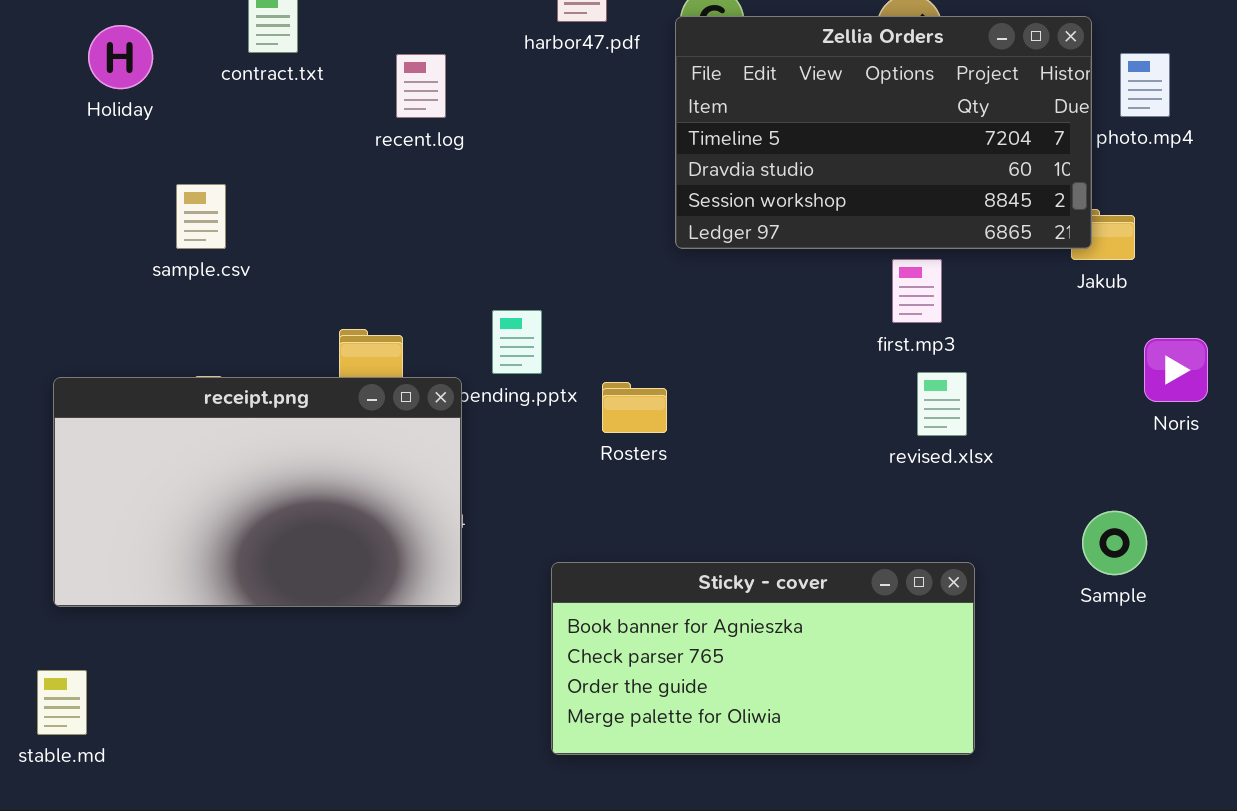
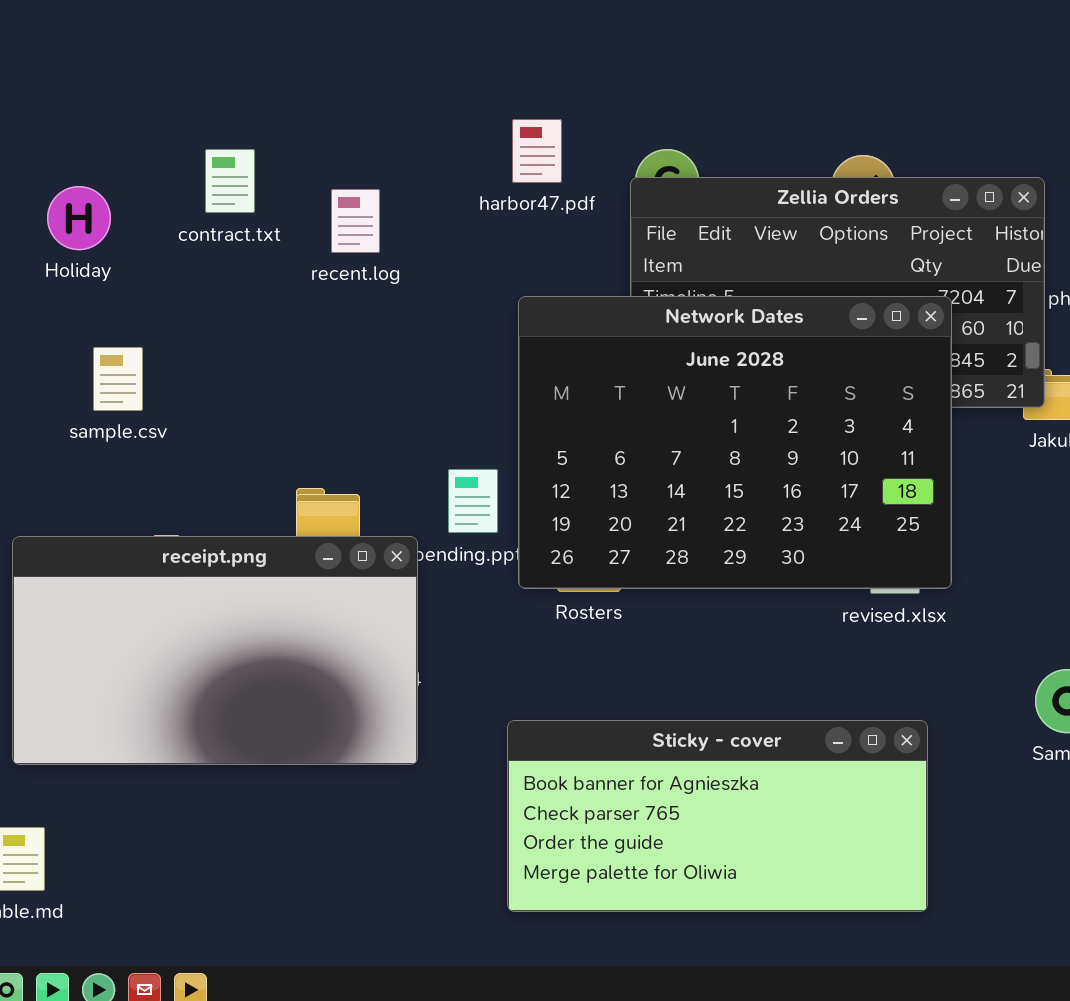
recent.log: [396,54,446,118] -> [331,189,380,253], moved
Network Dates: none -> [518,296,952,589], opened
sample.csv: [176,184,226,249] -> [93,347,143,411], moved

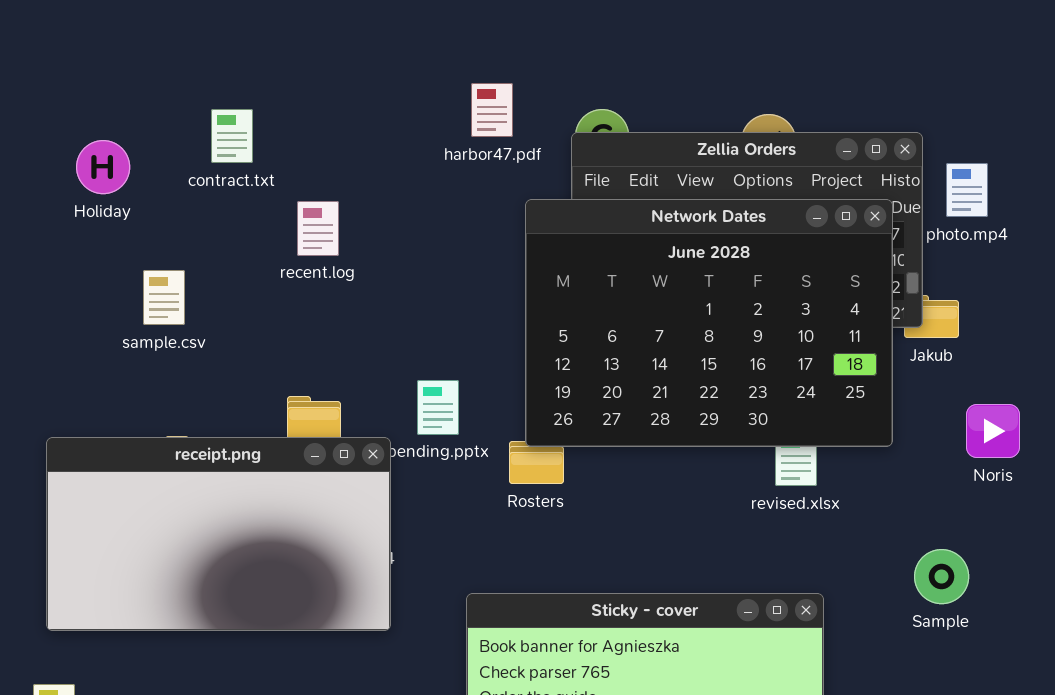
recent.log: [331,189,380,253] -> [297,201,339,256], moved
Network Dates: [518,296,952,589] -> [525,199,893,447], moved
sample.csv: [93,347,143,411] -> [143,270,185,325], moved

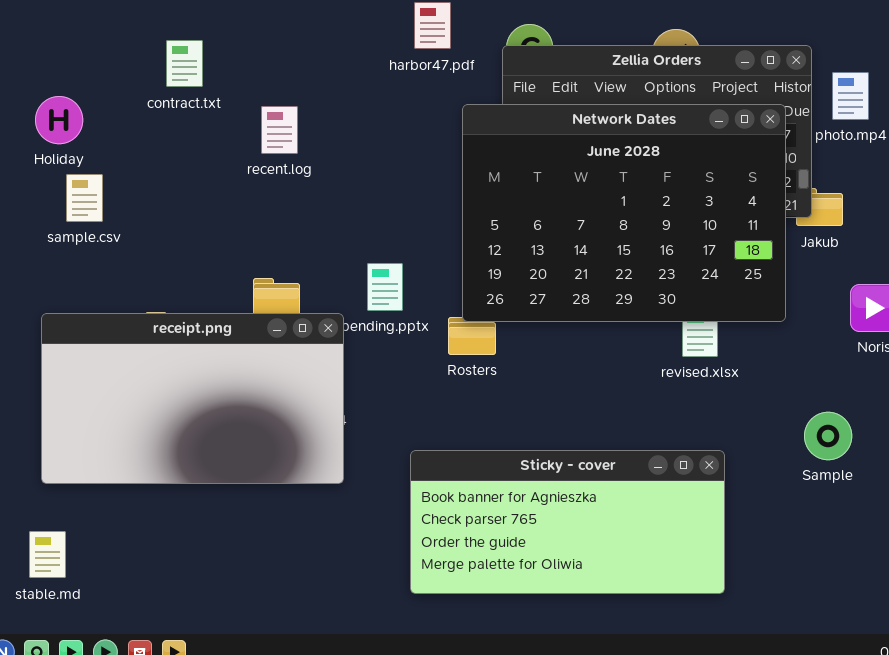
contract.txt: [211,109,253,163] -> [166,40,203,87], moved
Holiday: [76,140,130,194] -> [35,96,83,144], moved
sample.csv: [143,270,185,325] -> [66,174,103,222], moved

